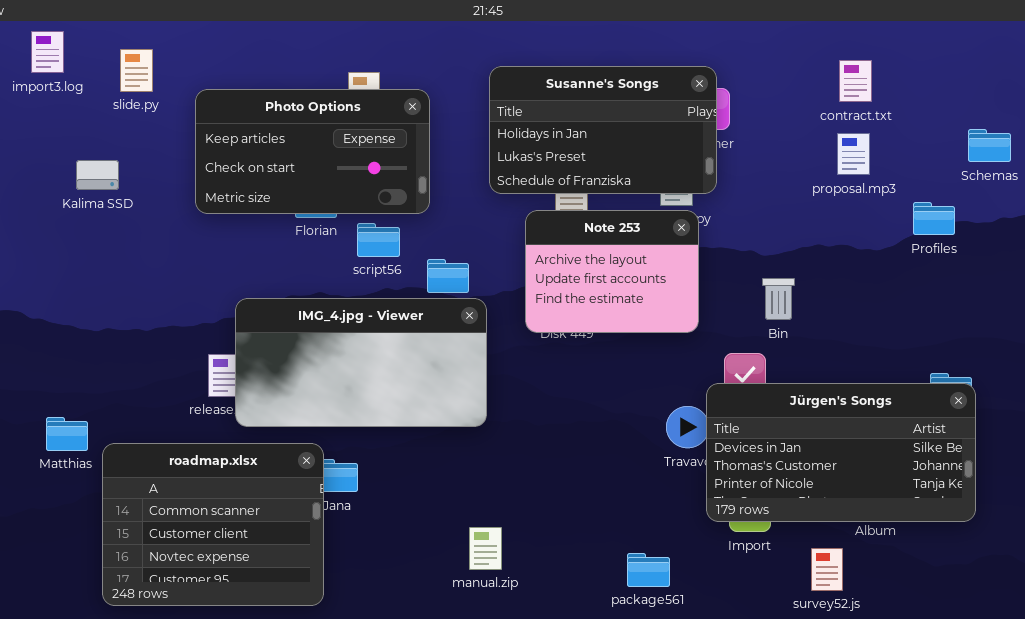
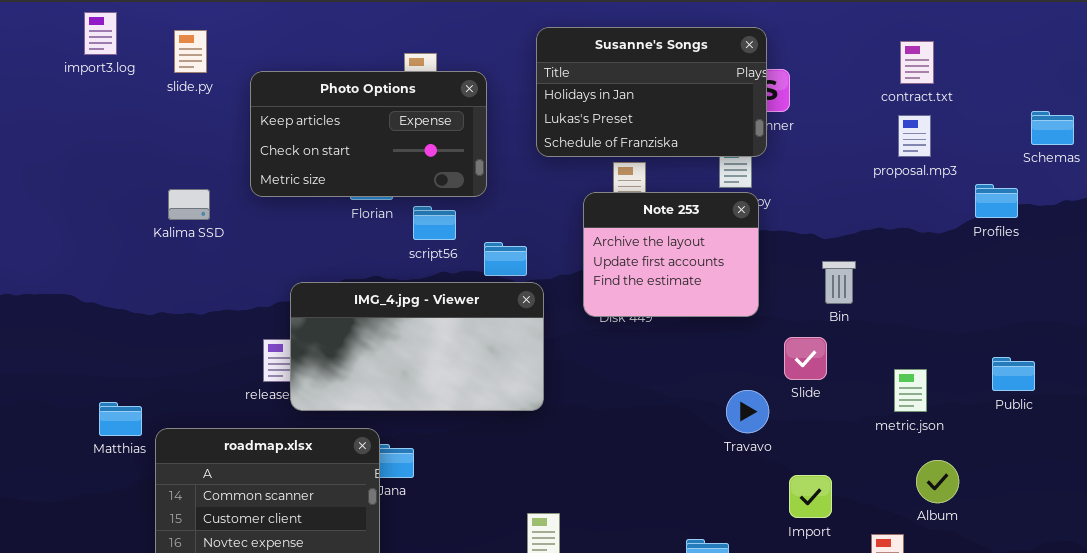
Susanne's Songs: [489,66,717,194] -> [536,27,767,157], moved
Kalima SSD: [76,160,119,190] -> [168,189,210,220], moved
Jürgen's Songs: [706,383,976,522] -> none, closed

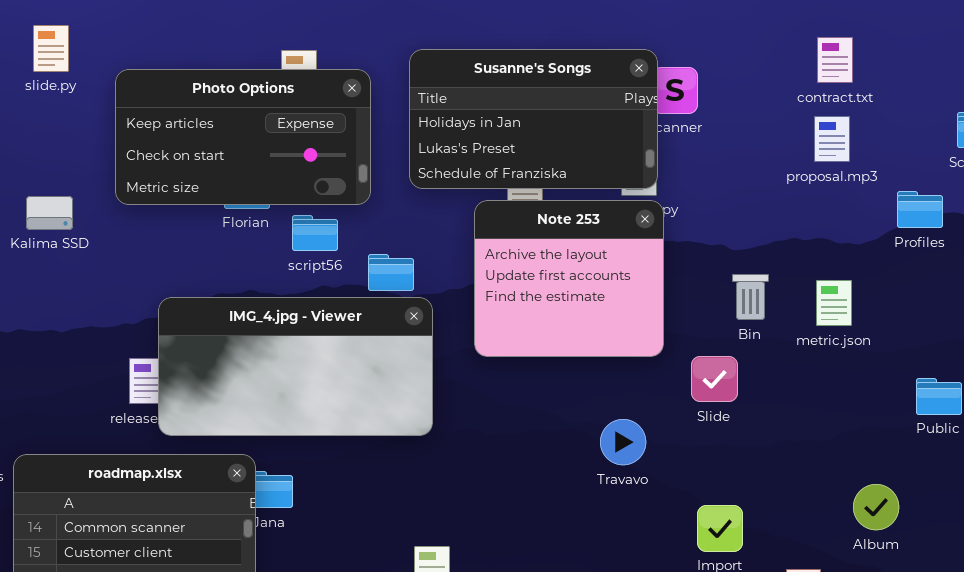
Susanne's Songs: [536,27,767,157] -> [409,49,658,189], moved
Note 253: [583,192,759,317] -> [474,200,664,357], resized
metric.json: [894,369,927,412] -> [816,280,852,326], moved
Travavo: [726,390,769,433] -> [600,419,646,465], moved
Album: [916,460,959,503] -> [853,484,899,530], moved

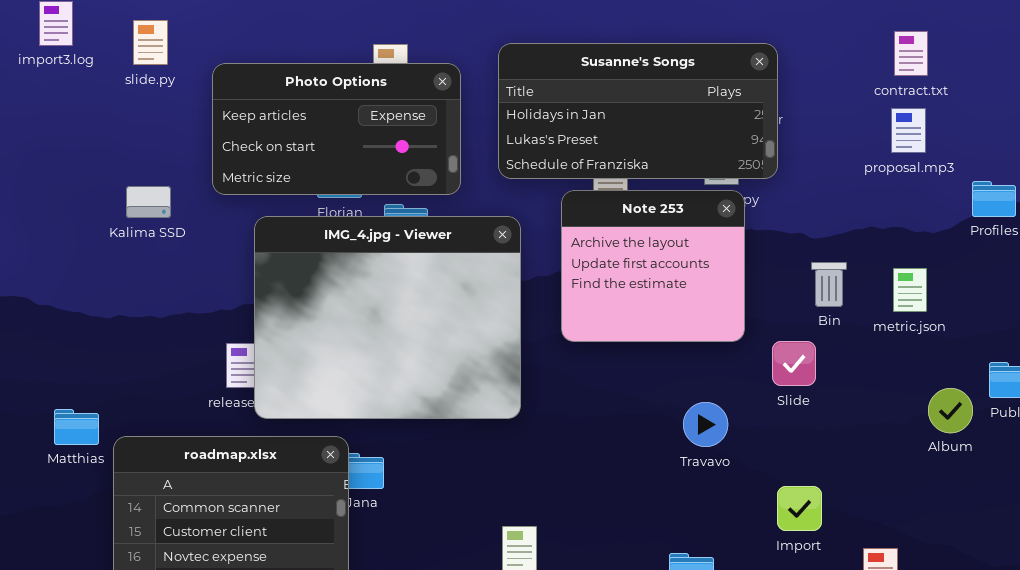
Susanne's Songs: [409,49,658,189] -> [498,43,778,179], resized
IMG_4.jpg - Viewer: [158,297,433,436] -> [254,216,521,419], resized
Album: [853,484,899,530] -> [928,388,973,433], moved

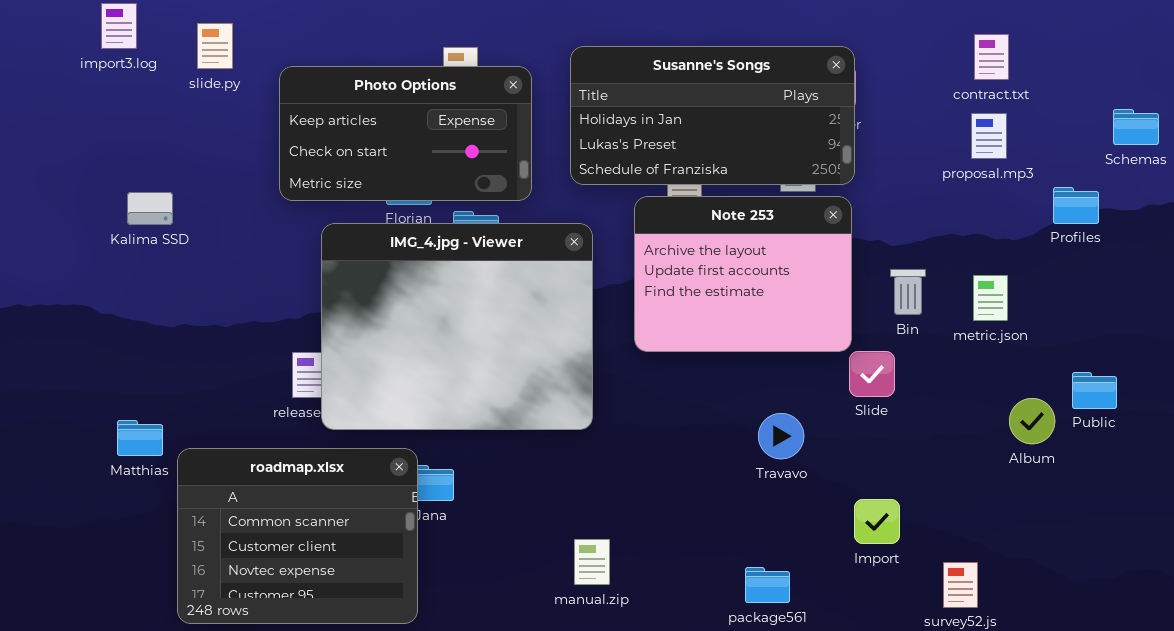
Kalima SSD: [126,186,171,218] -> [127,192,173,225], moved
Note 253: [561,190,745,342] -> [634,196,852,352], resized

